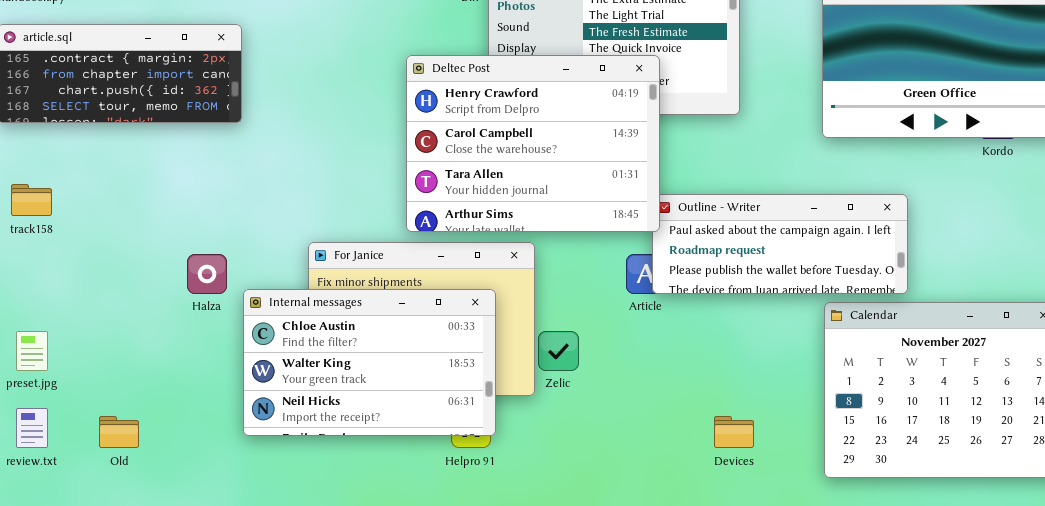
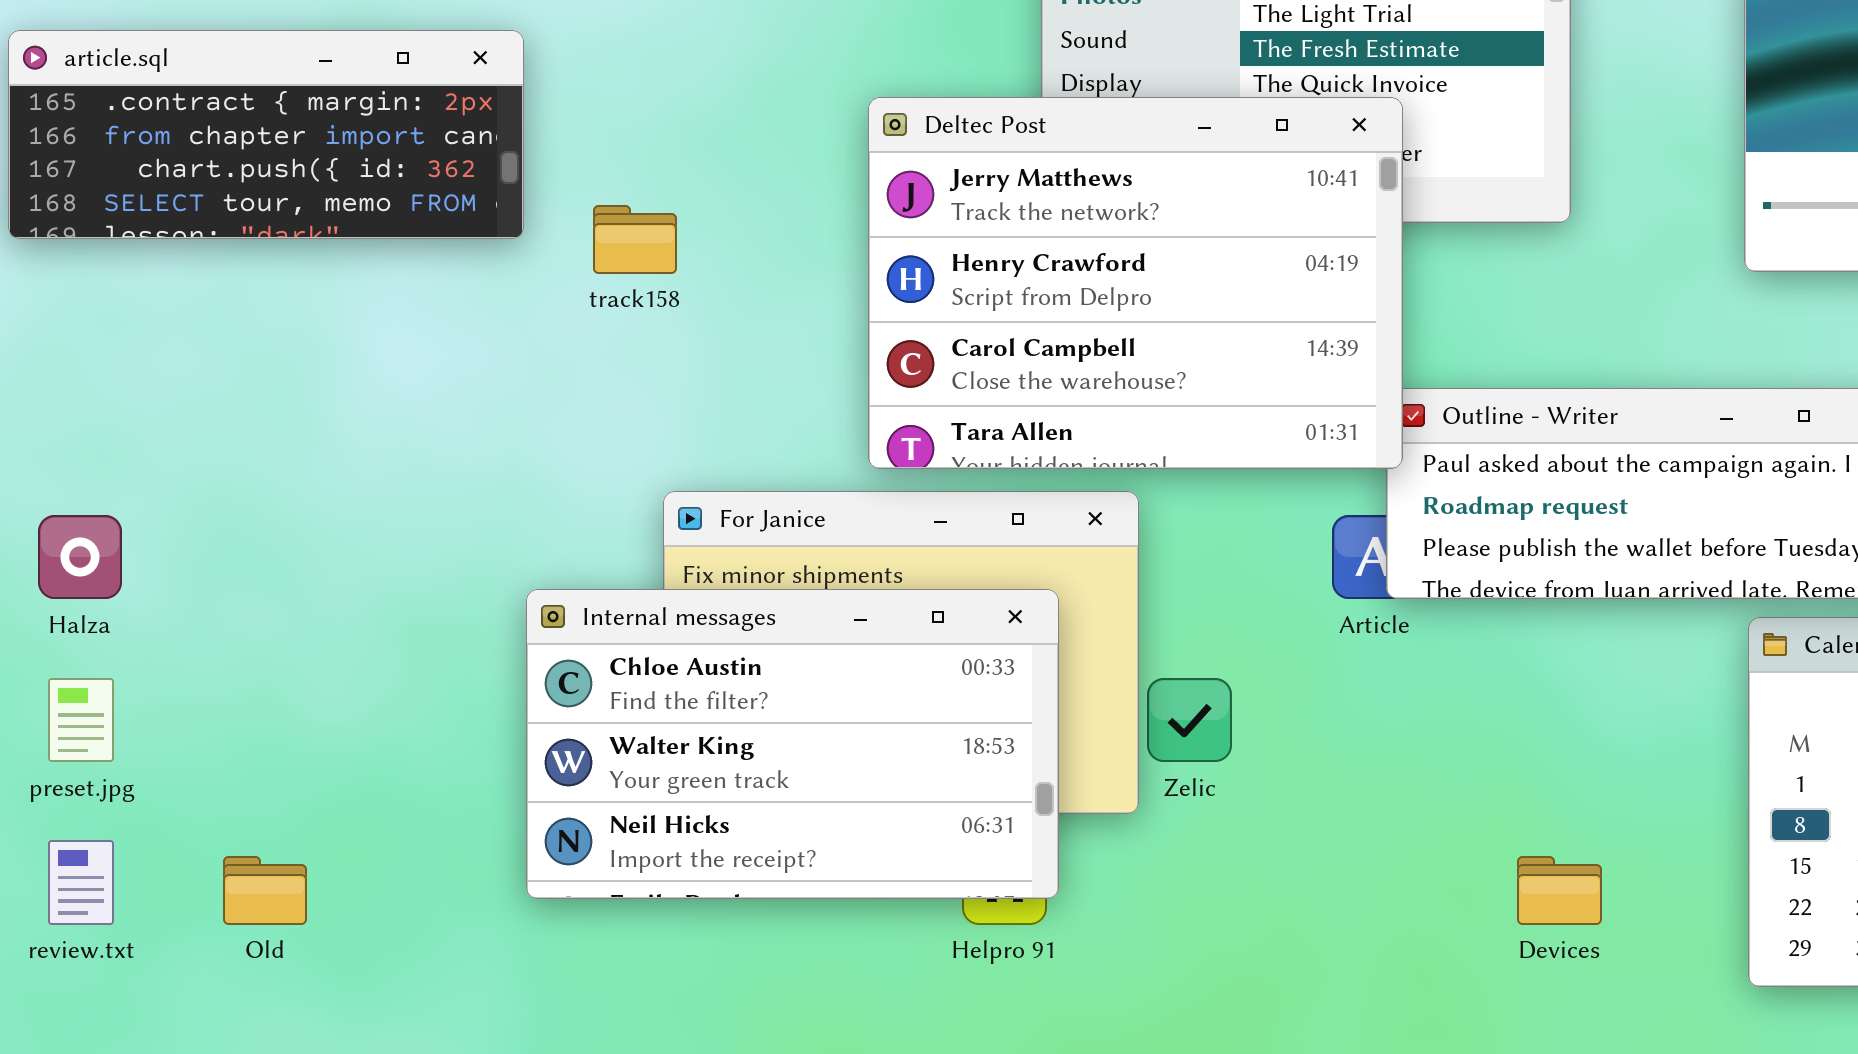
Deltec Post: [406,55,660,232] -> [868,97,1403,469], scrolled up 1 row
track158: [11,184,52,216] -> [593,205,677,274], moved
Halza: [187,254,227,294] -> [38,515,122,599], moved

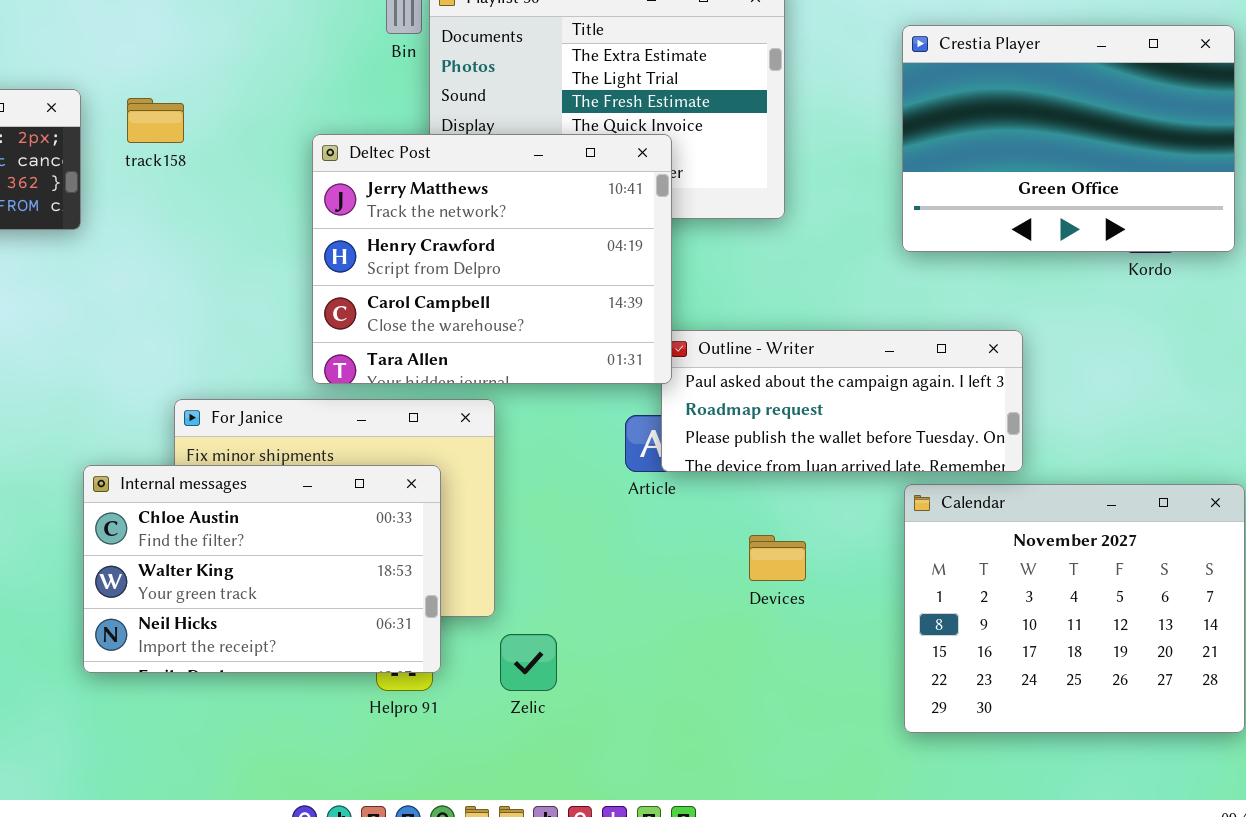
track158: [593,205,677,274] -> [127,98,184,143], moved
Zelic: [1147,678,1232,762] -> [500,634,557,691], moved
Devices: [1517,856,1602,925] -> [749,535,806,581], moved

